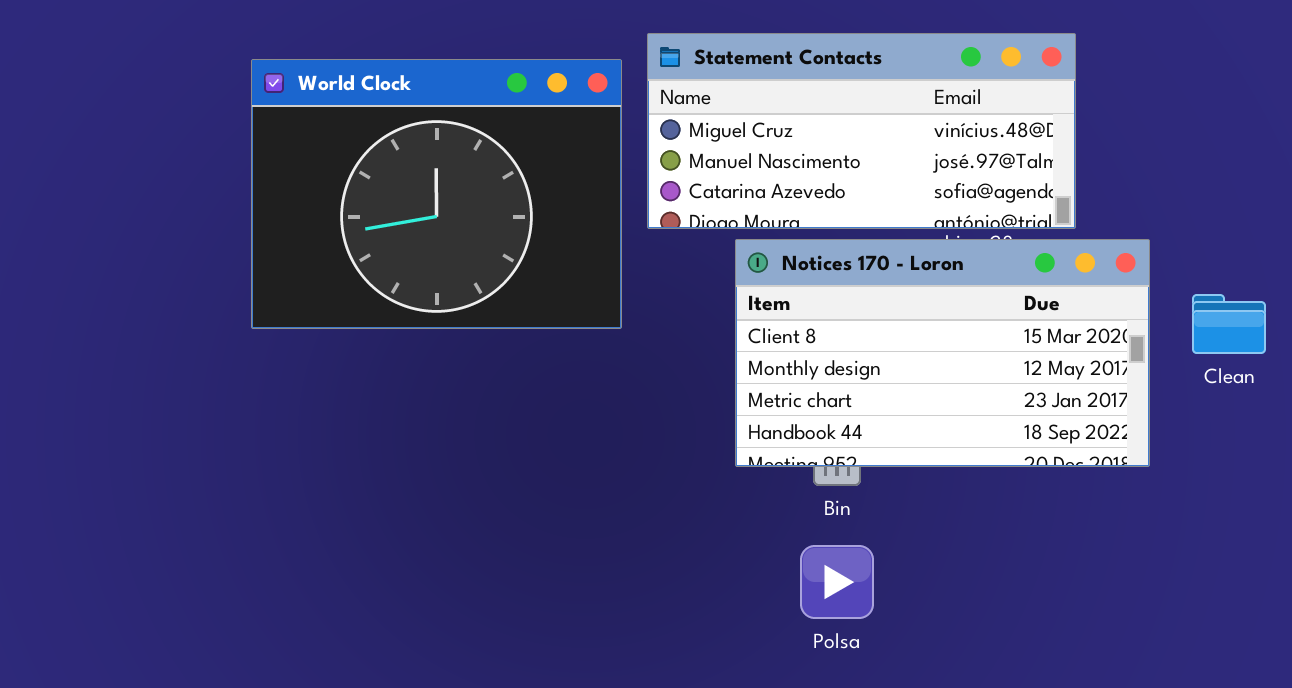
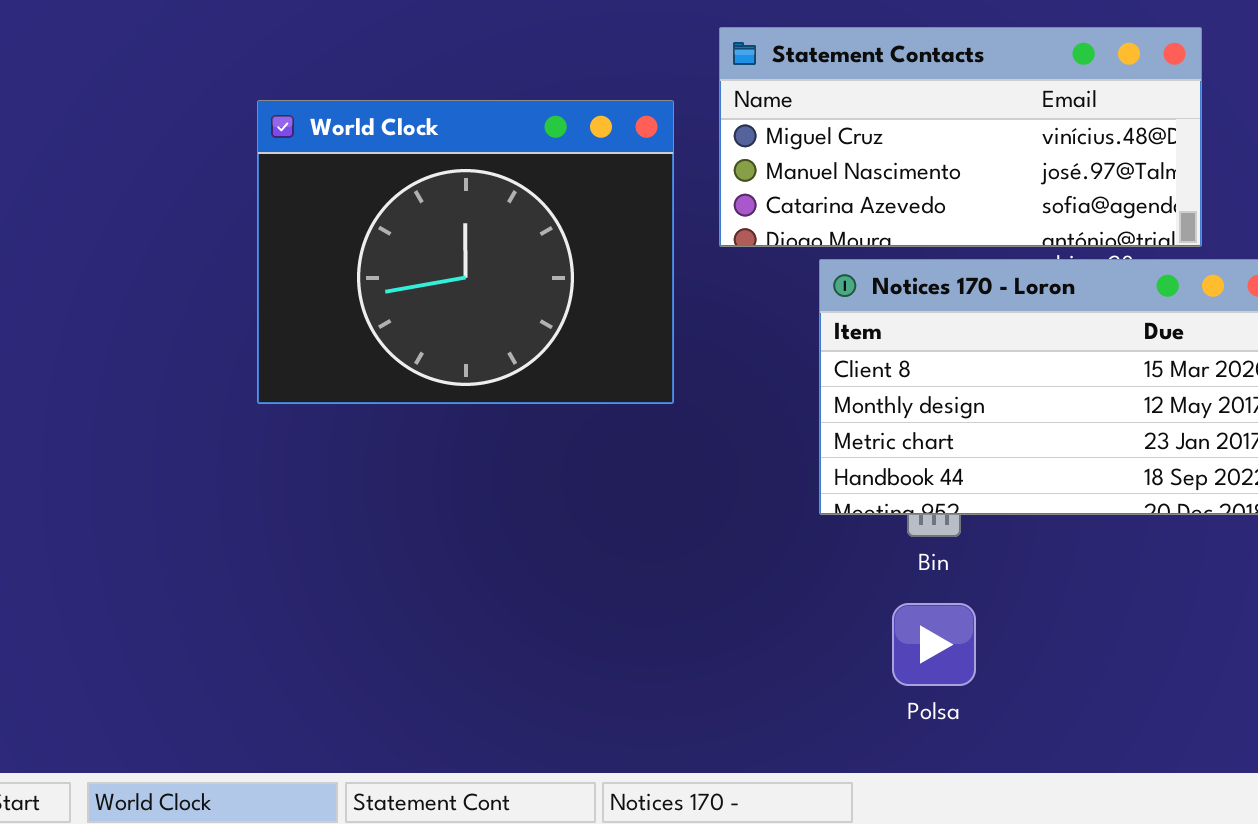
World Clock: [251,59,622,329] -> [257,100,674,404], moved

